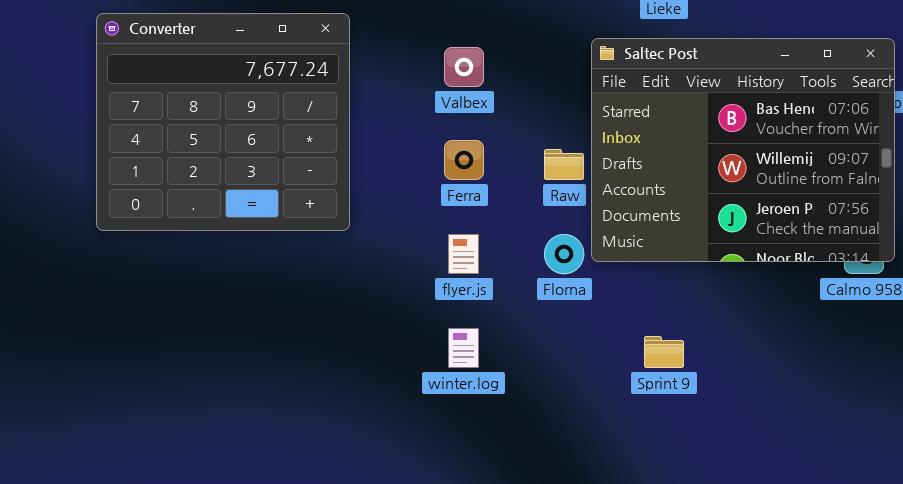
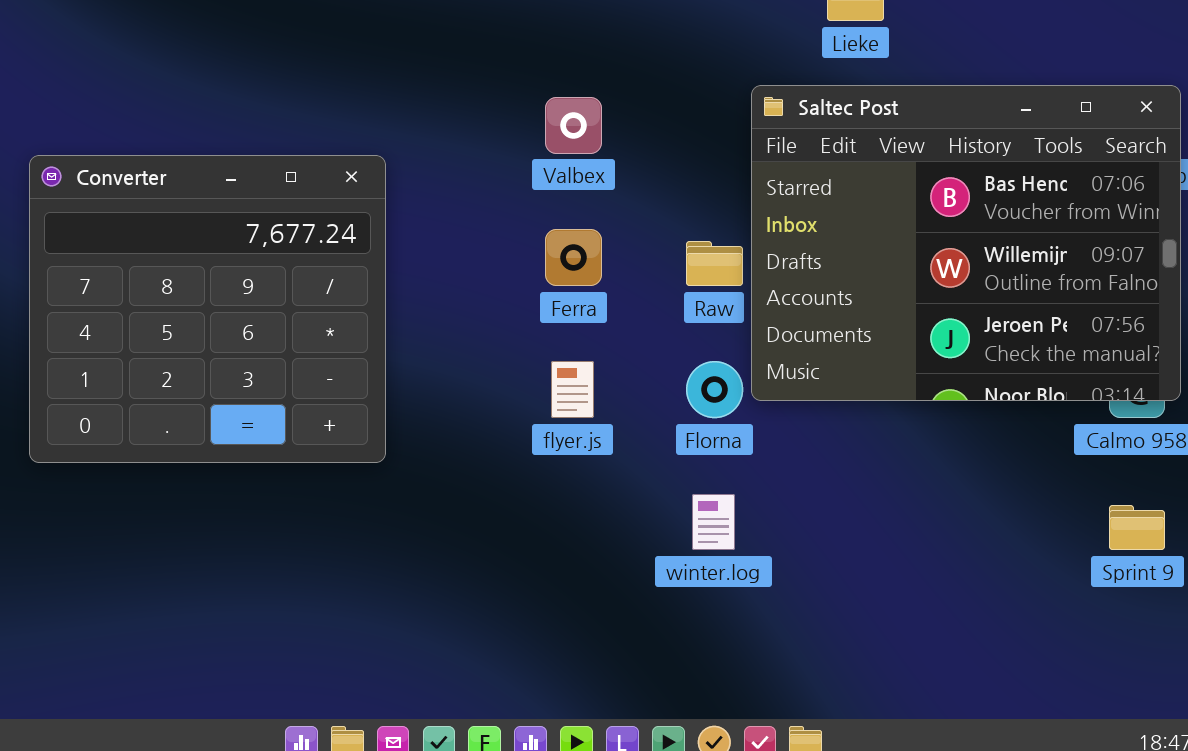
Converter: [96,13,350,231] -> [29,155,386,463], moved
winter.log: [448,328,479,368] -> [692,494,735,550], moved
Sprint 9: [644,336,684,368] -> [1109,505,1165,550], moved

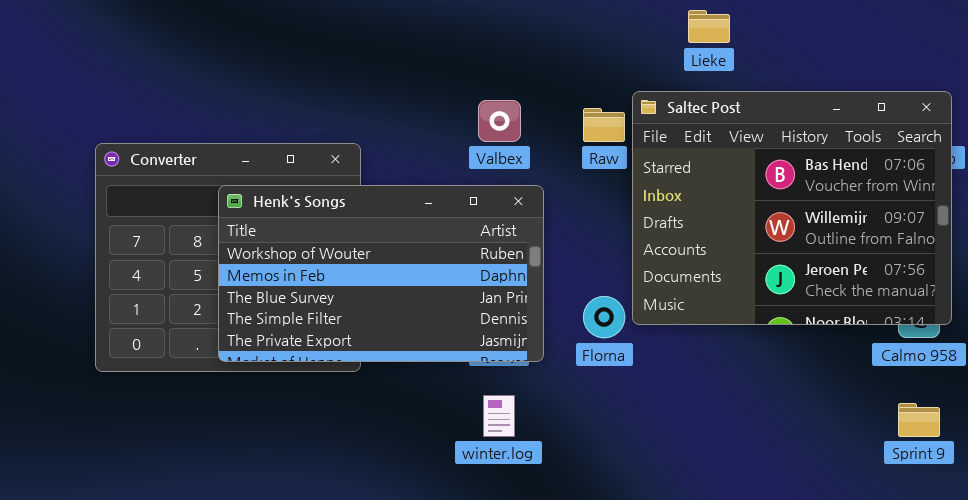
Henk's Songs: none -> [218,185,544,362], opened
Raw: [686,241,743,286] -> [583,108,625,142], moved
winter.log: [692,494,735,550] -> [483,395,515,437], moved

